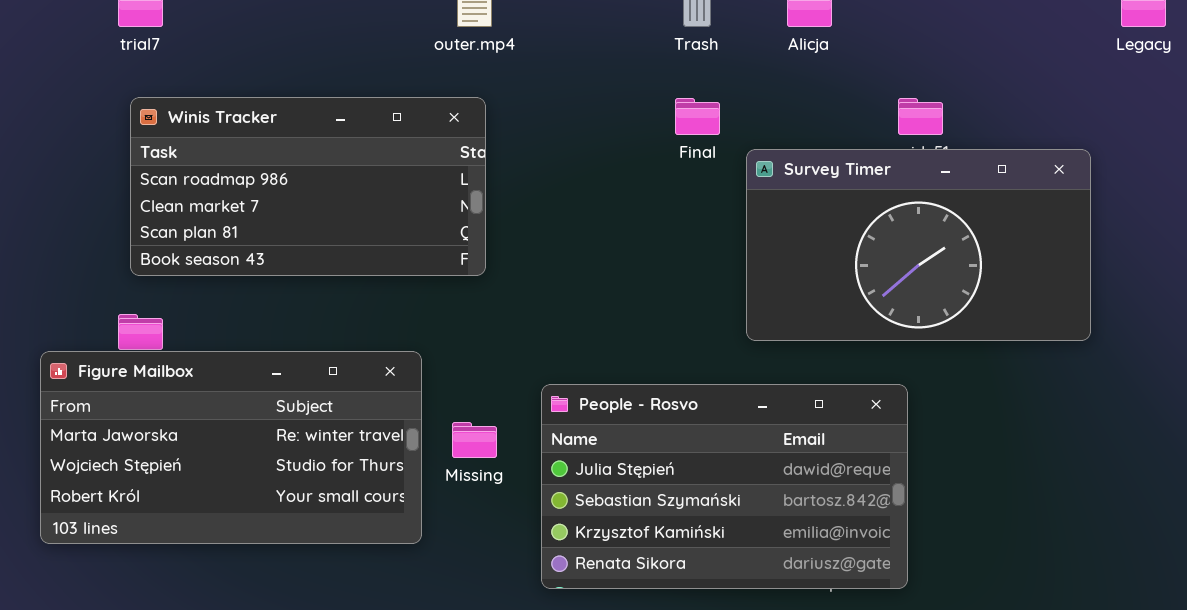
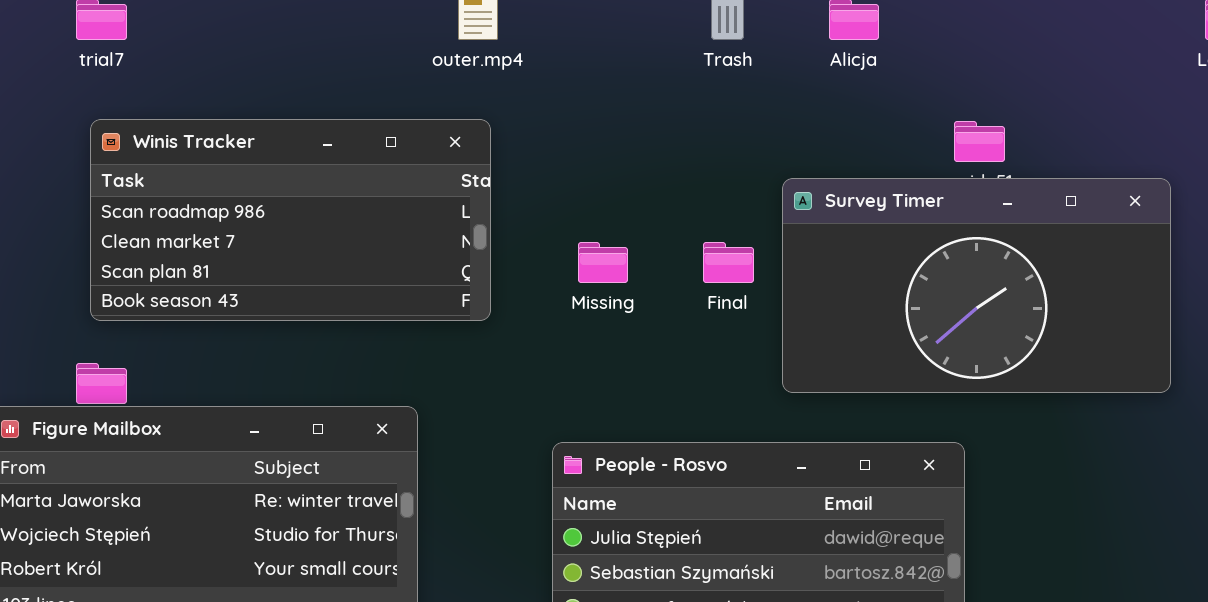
Final: [675,98,720,135] -> [703,242,754,283], moved
Missing: [452,422,497,458] -> [578,242,628,283], moved

